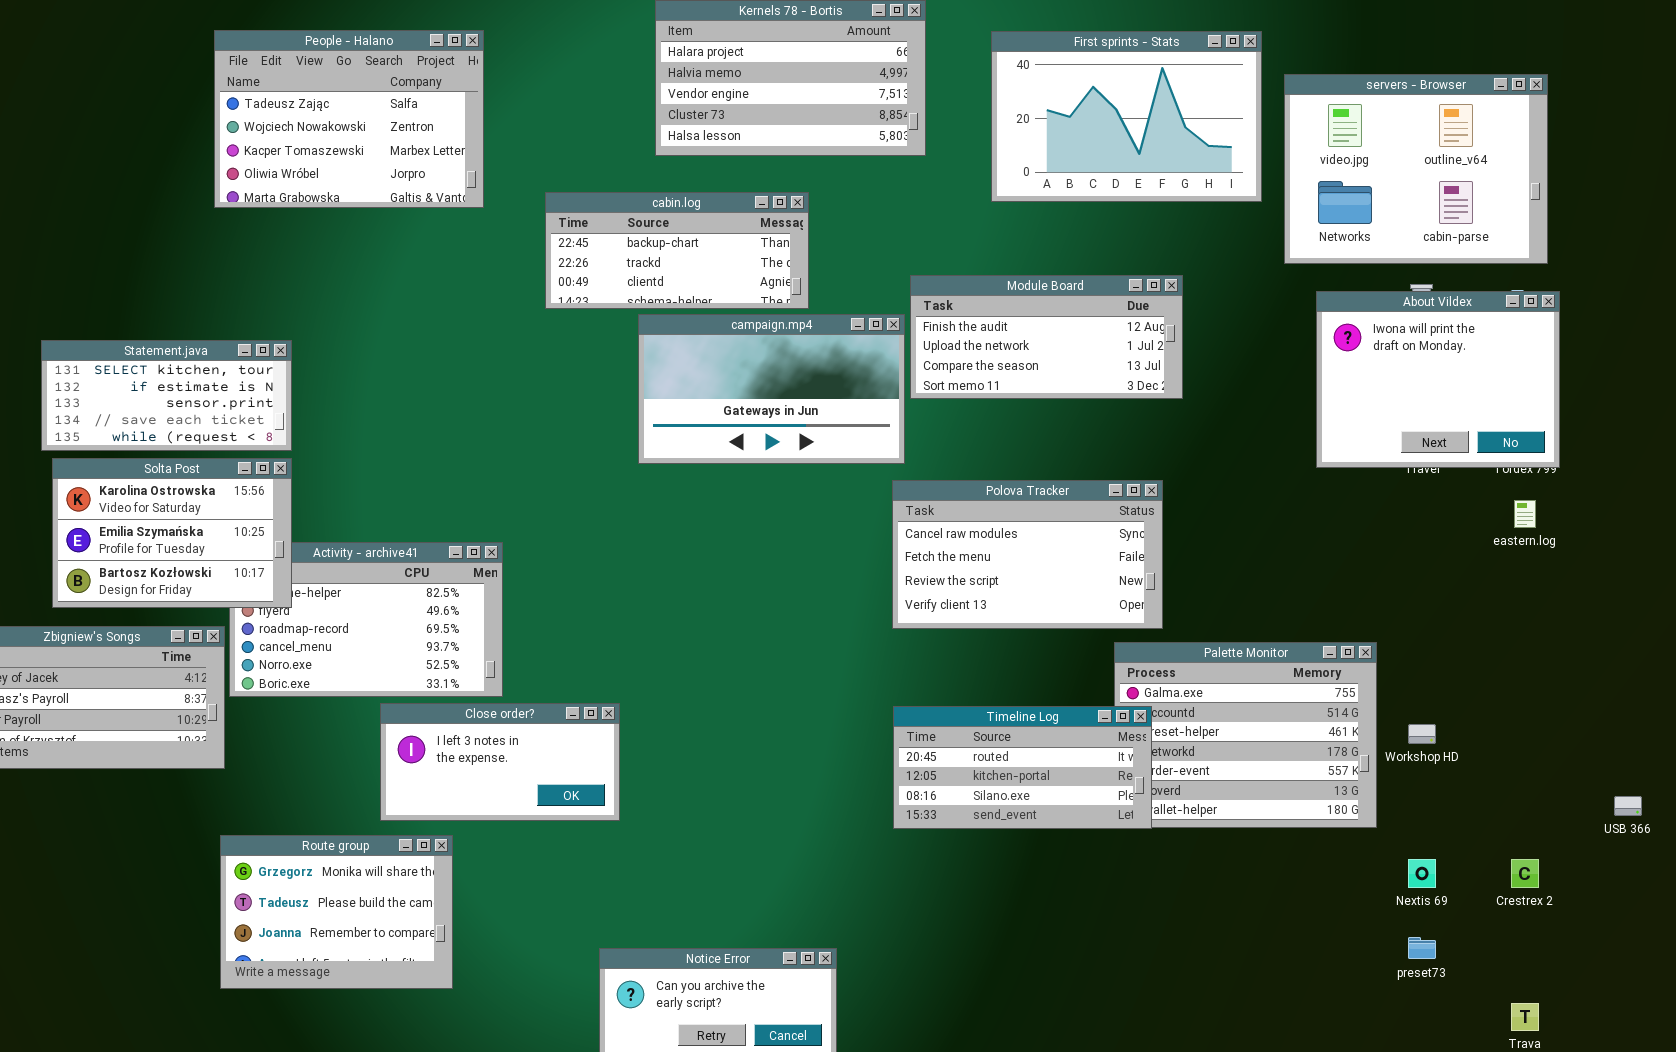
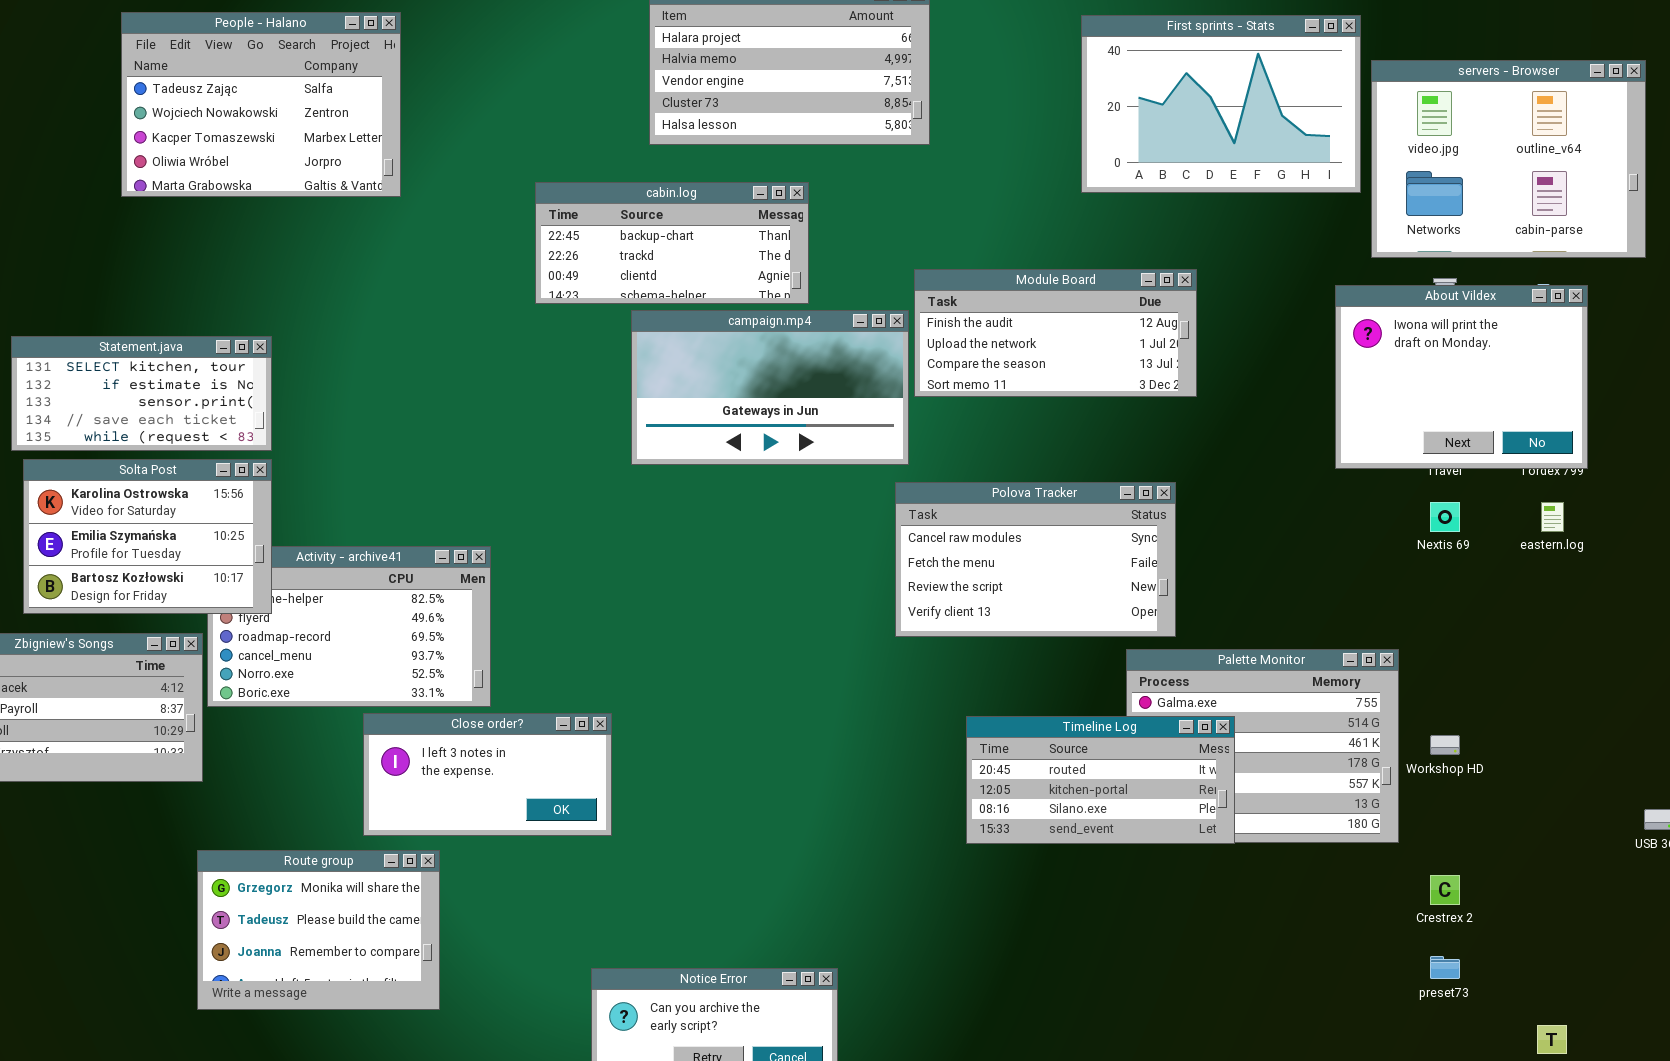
People - Halano: [214,30,484,208] -> [121,12,401,197], moved
First sprints - Stats: [991,31,1262,202] -> [1081,15,1361,193], moved
servers - Browser: [1284,74,1548,264] -> [1371,60,1646,258], moved
Timeline Log: [893,706,1152,829] -> [966,716,1235,844], moved
Nextis 69: [1408,859,1436,888] -> [1430,502,1460,532], moved
Crestrex 2: [1511,859,1539,888] -> [1430,875,1460,905], moved

